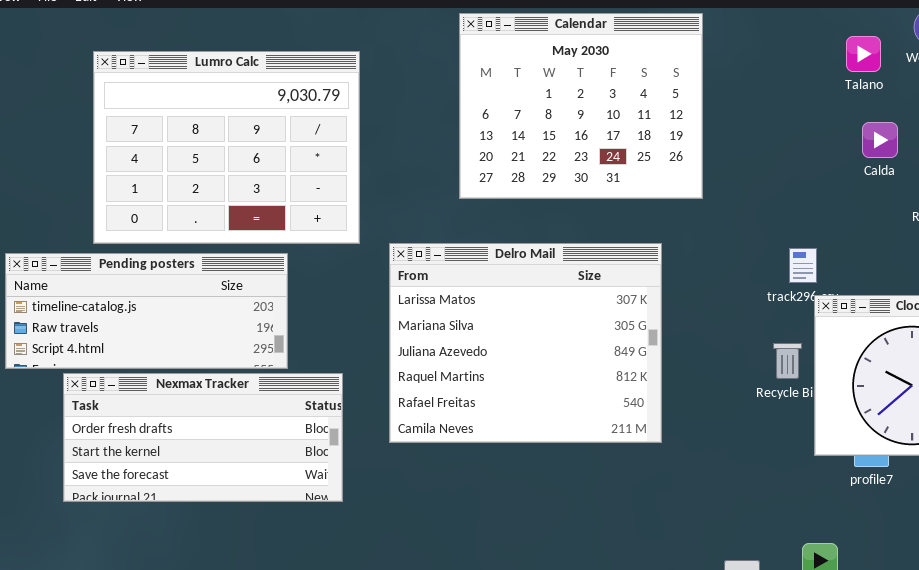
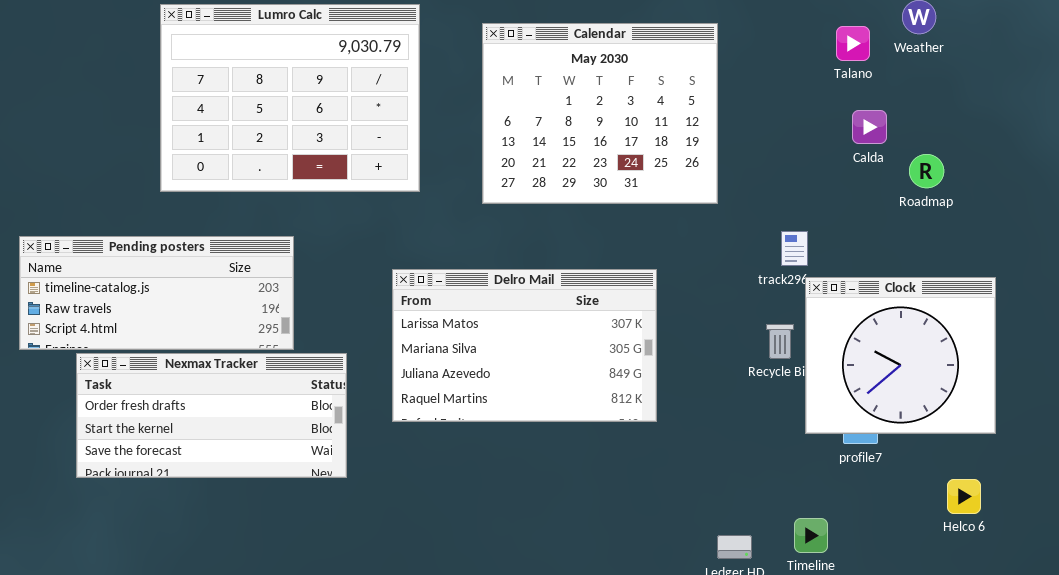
Calendar: [459,13,703,199] -> [482,23,718,204], moved
Lumro Calc: [93,51,360,244] -> [160,4,420,192], moved
Delro Mail: [389,243,662,443] -> [392,269,657,422], resized

